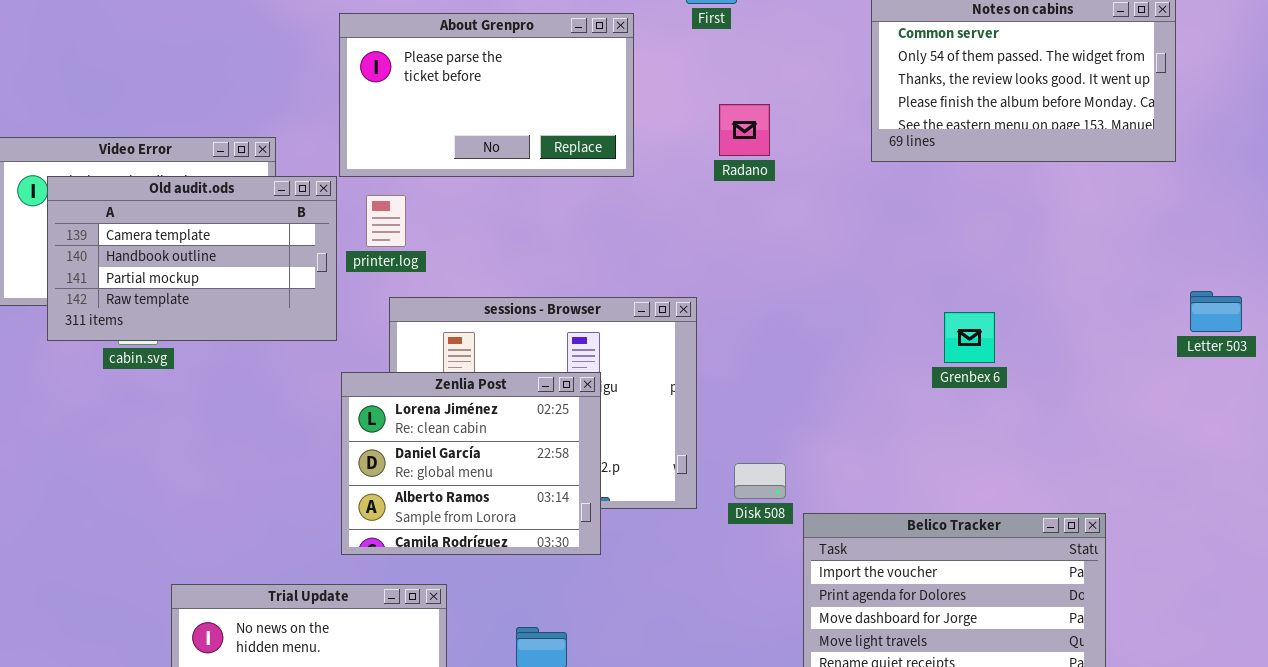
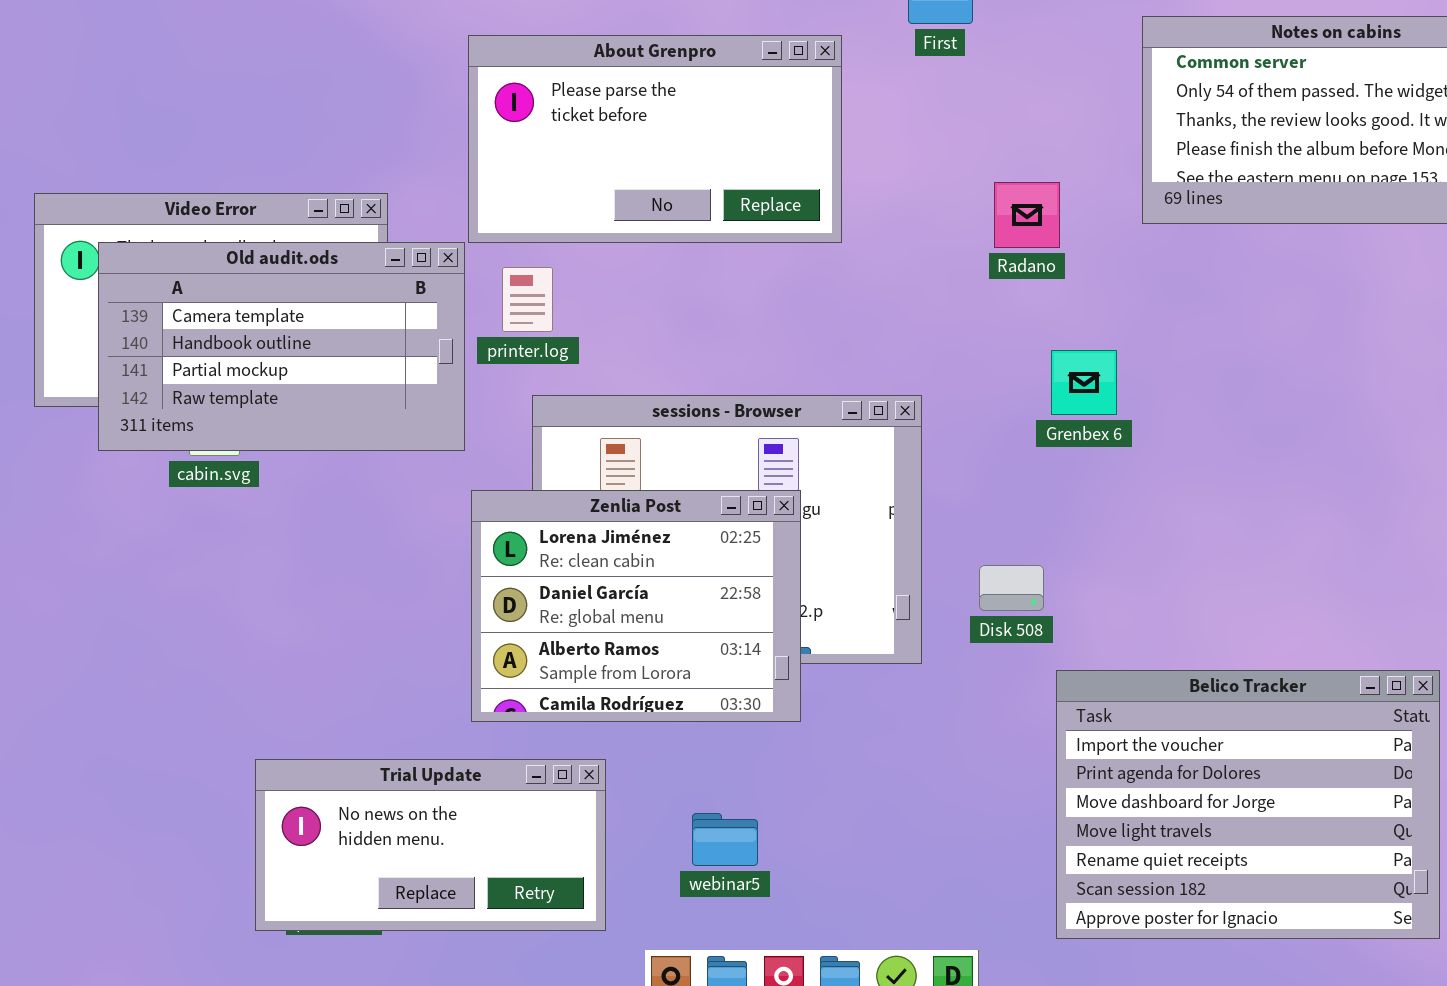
Radano: [719,104,770,156] -> [994,182,1060,248], moved
Grenbex 6: [944,312,995,363] -> [1051,350,1117,415], moved
Disk 508: [734,463,786,499] -> [979,565,1044,611], moved

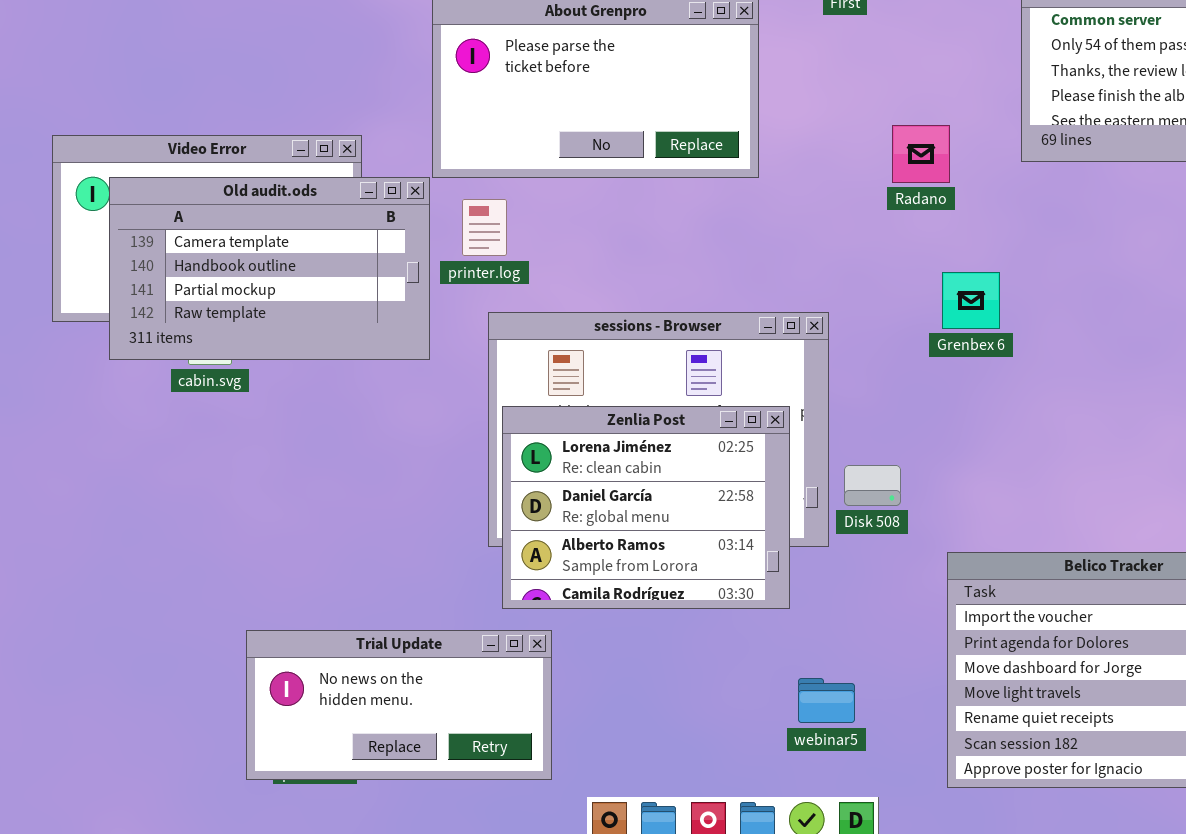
Zenlia Post: [471,490,801,722] -> [502,406,790,609], moved
Disk 508: [979,565,1044,611] -> [844,465,901,506], moved
webinar5: [692,813,758,866] -> [798,678,855,723], moved

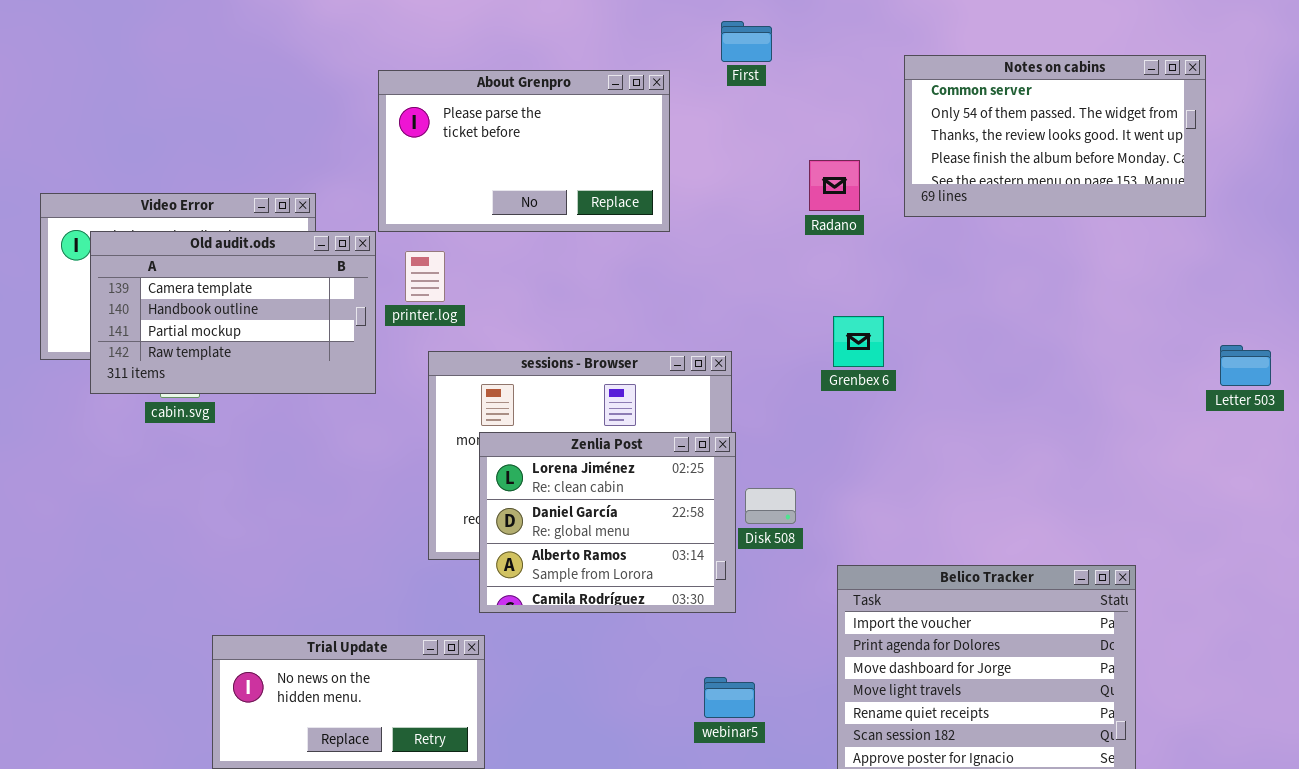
Radano: [892,125,950,183] -> [809,160,860,211], moved
Zenlia Post: [502,406,790,609] -> [479,432,736,613], moved

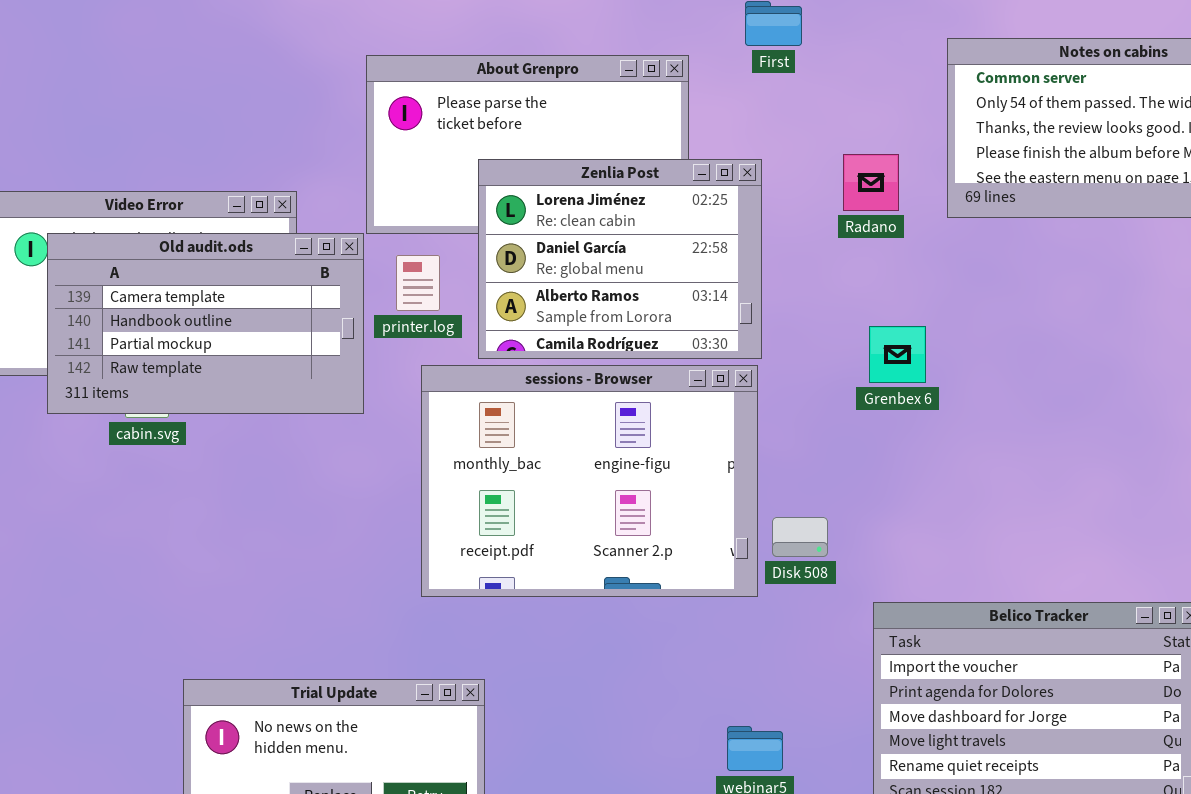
Zenlia Post: [479,432,736,613] -> [478,159,762,359], moved

